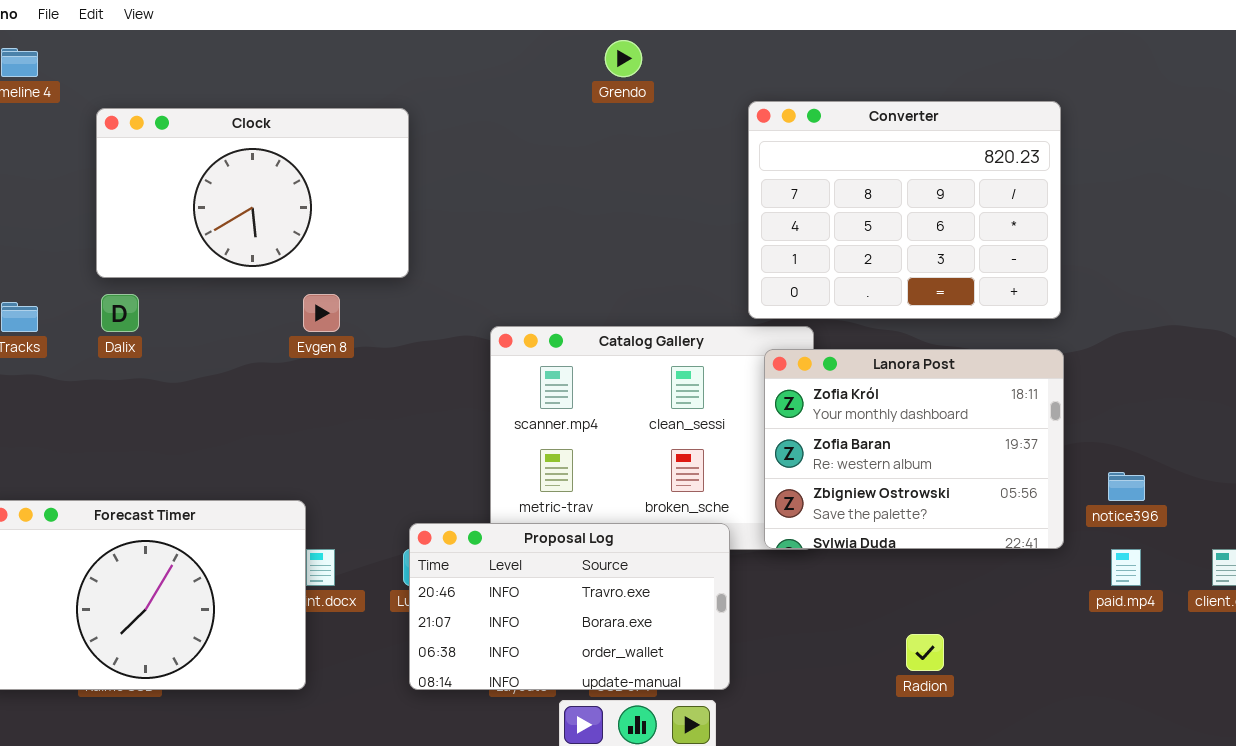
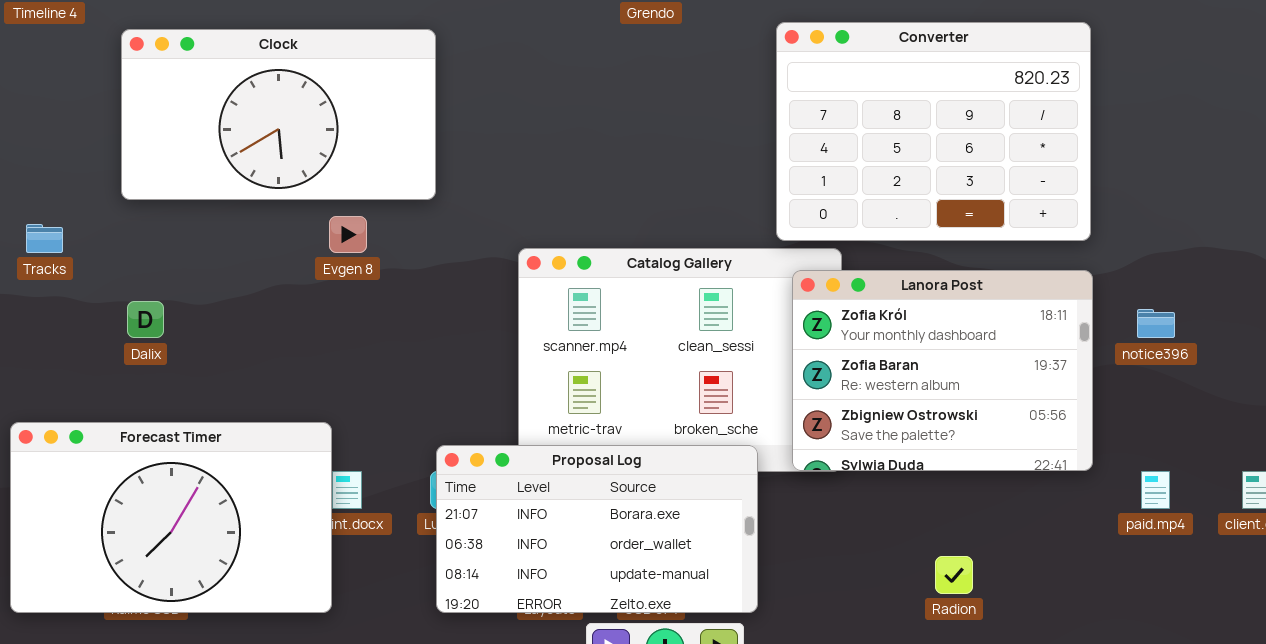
Dalix: [101,294,139,332] -> [127,301,164,338], moved
notice396: [1108,472,1145,501] -> [1137,309,1175,338], moved
Proposal Log: [409,523,730,690] -> [436,445,758,613], scrolled down 1 row

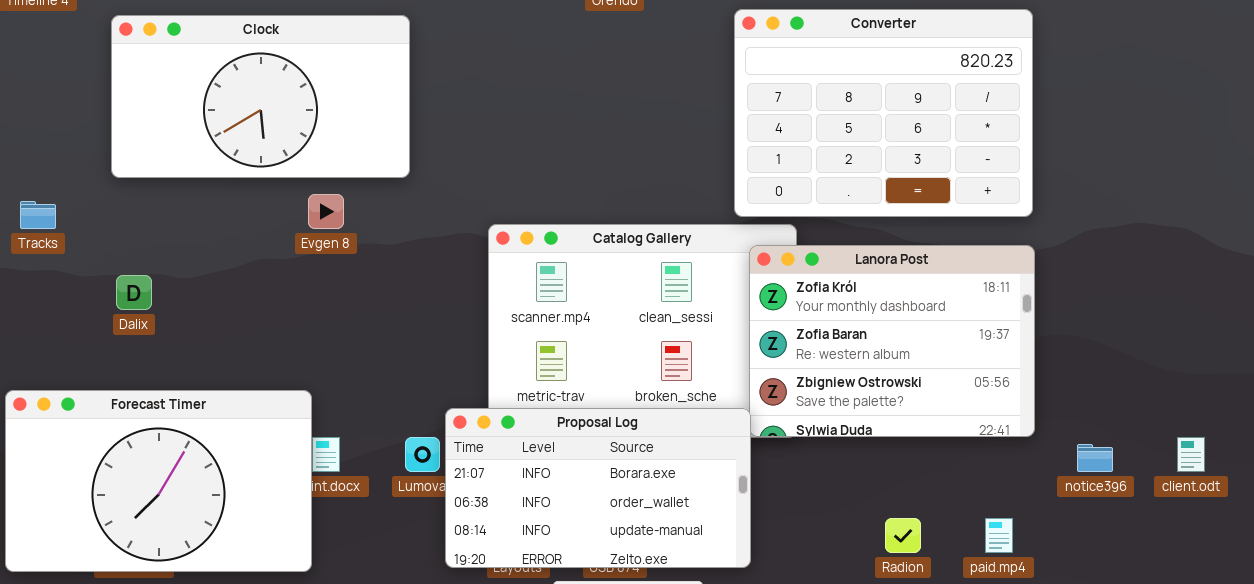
notice396: [1137,309,1175,338] -> [1077,444,1113,472], moved
Proposal Log: [436,445,758,613] -> [445,408,751,568], moved
paid.mp4: [1141,471,1170,509] -> [985,518,1013,553], moved

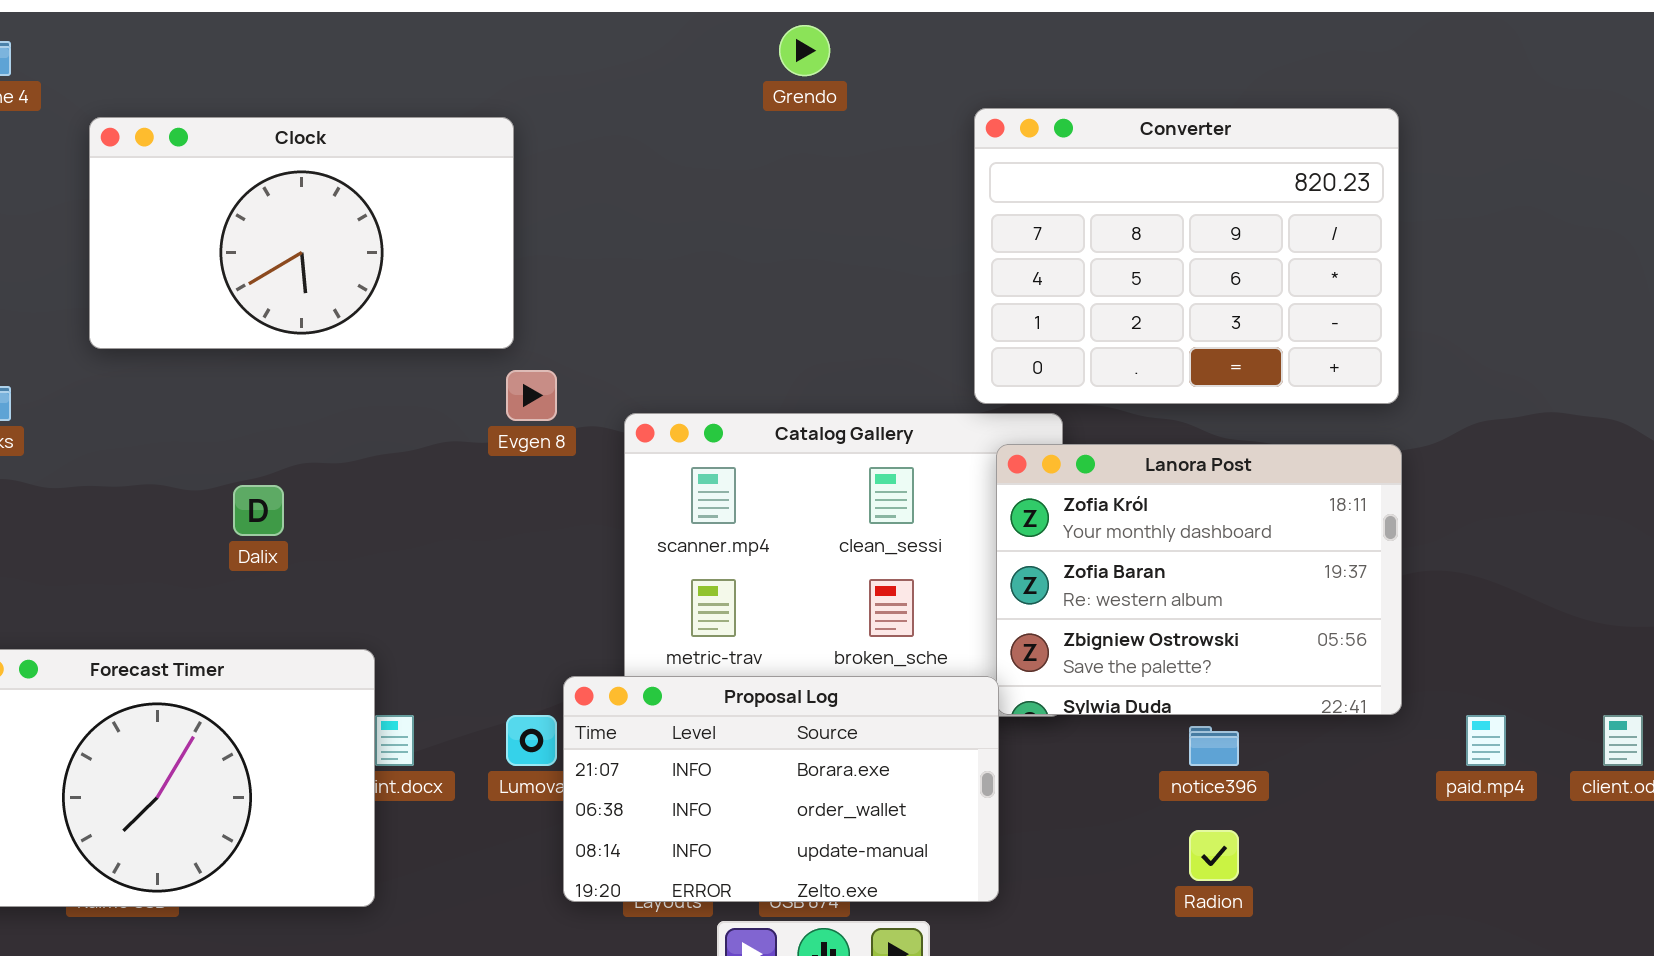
Evgen 8: [308,194,344,229] -> [506,370,557,421], moved
Dalix: [116,275,152,310] -> [233,485,284,536], moved
notice396: [1077,444,1113,472] -> [1189,726,1239,766], moved
paid.mp4: [985,518,1013,553] -> [1466,715,1506,766], moved

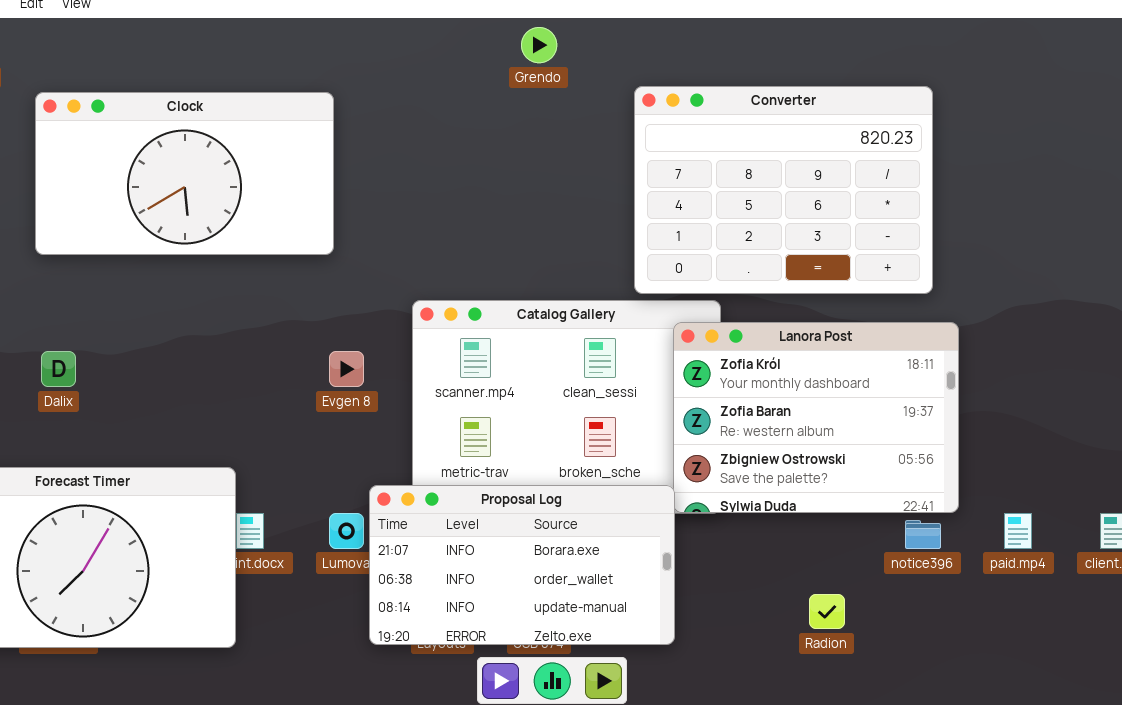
Converter: [974,108,1399,404] -> [634,86,933,294], moved
Evgen 8: [506,370,557,421] -> [329,351,364,387], moved
Dalix: [233,485,284,536] -> [41,351,76,387], moved
notice396: [1189,726,1239,766] -> [905,520,941,549], moved

